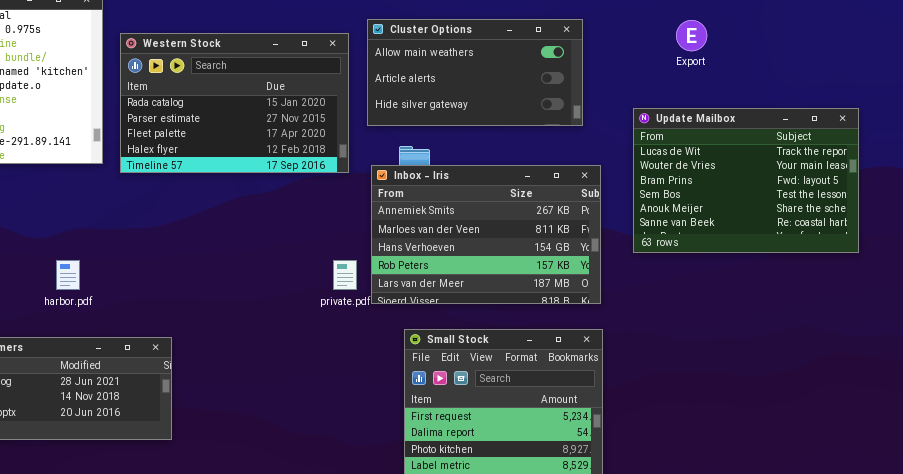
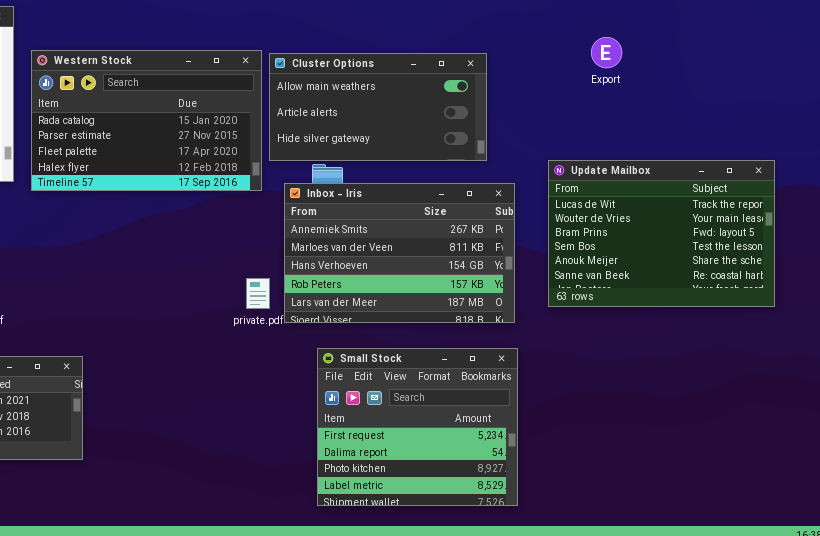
Cluster Options: [367,19,583,126] -> [269,53,487,161], moved
Update Mailbox: [633,108,859,253] -> [548,160,775,307], moved

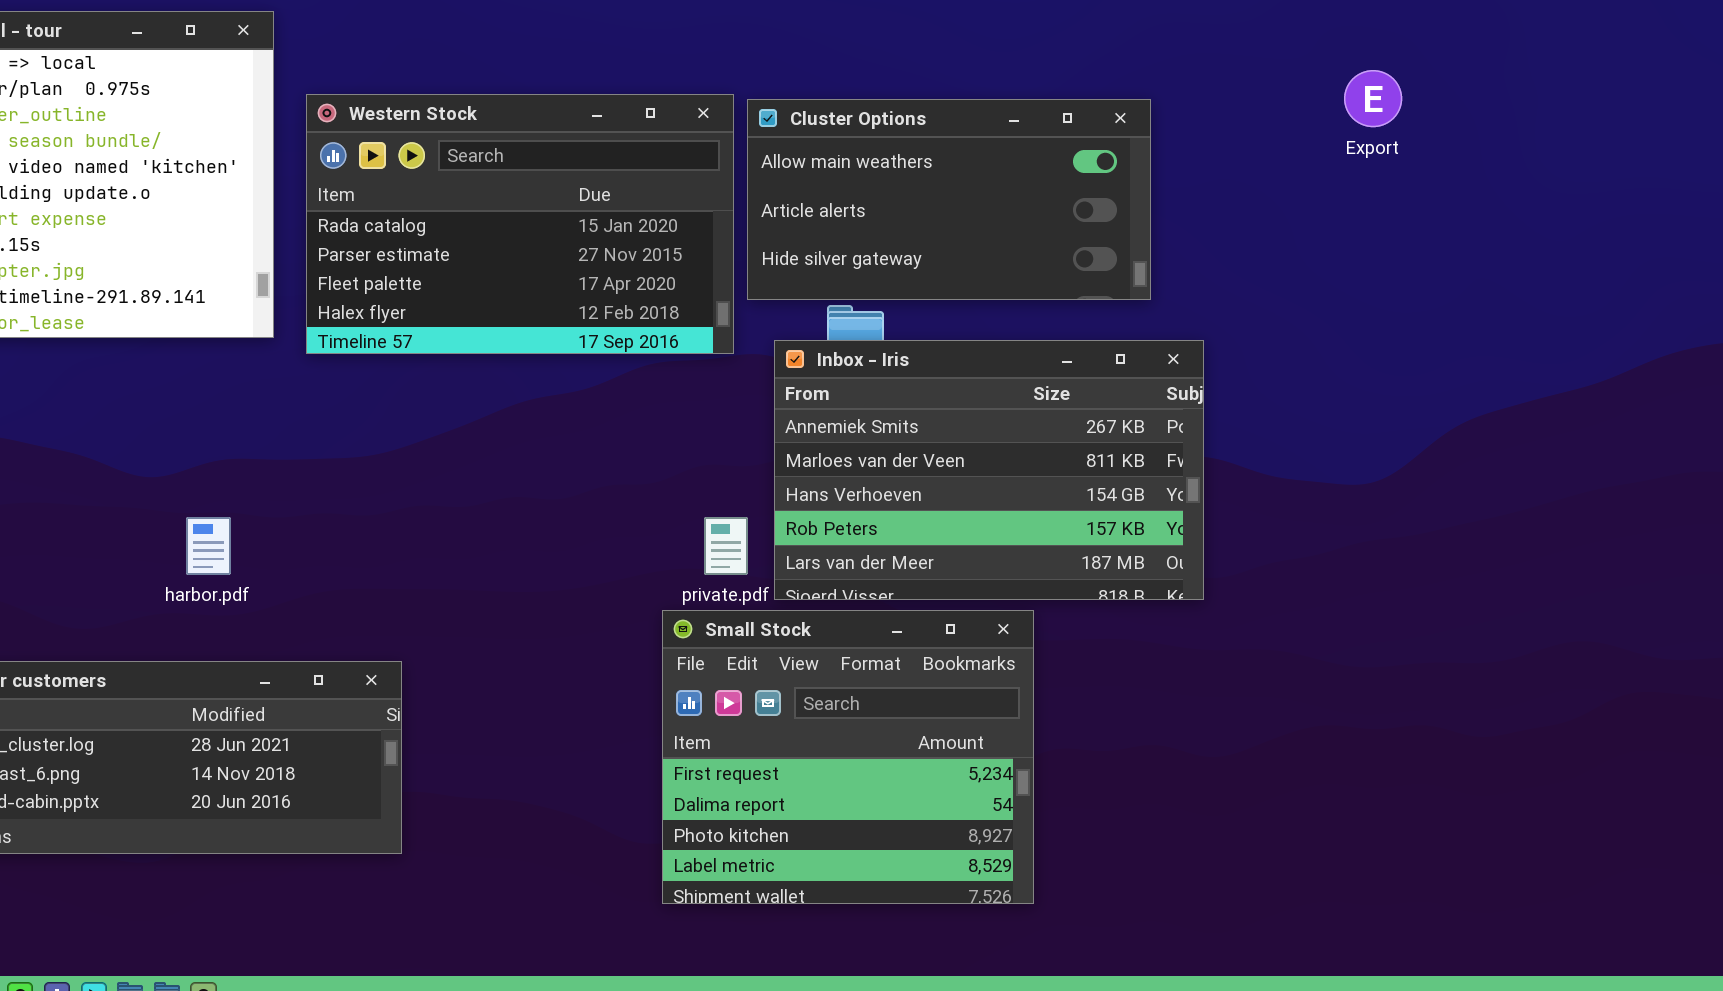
Update Mailbox: [548,160,775,307] -> none, closed
Small Stock: [317,348,518,506] -> [662,610,1034,904], moved

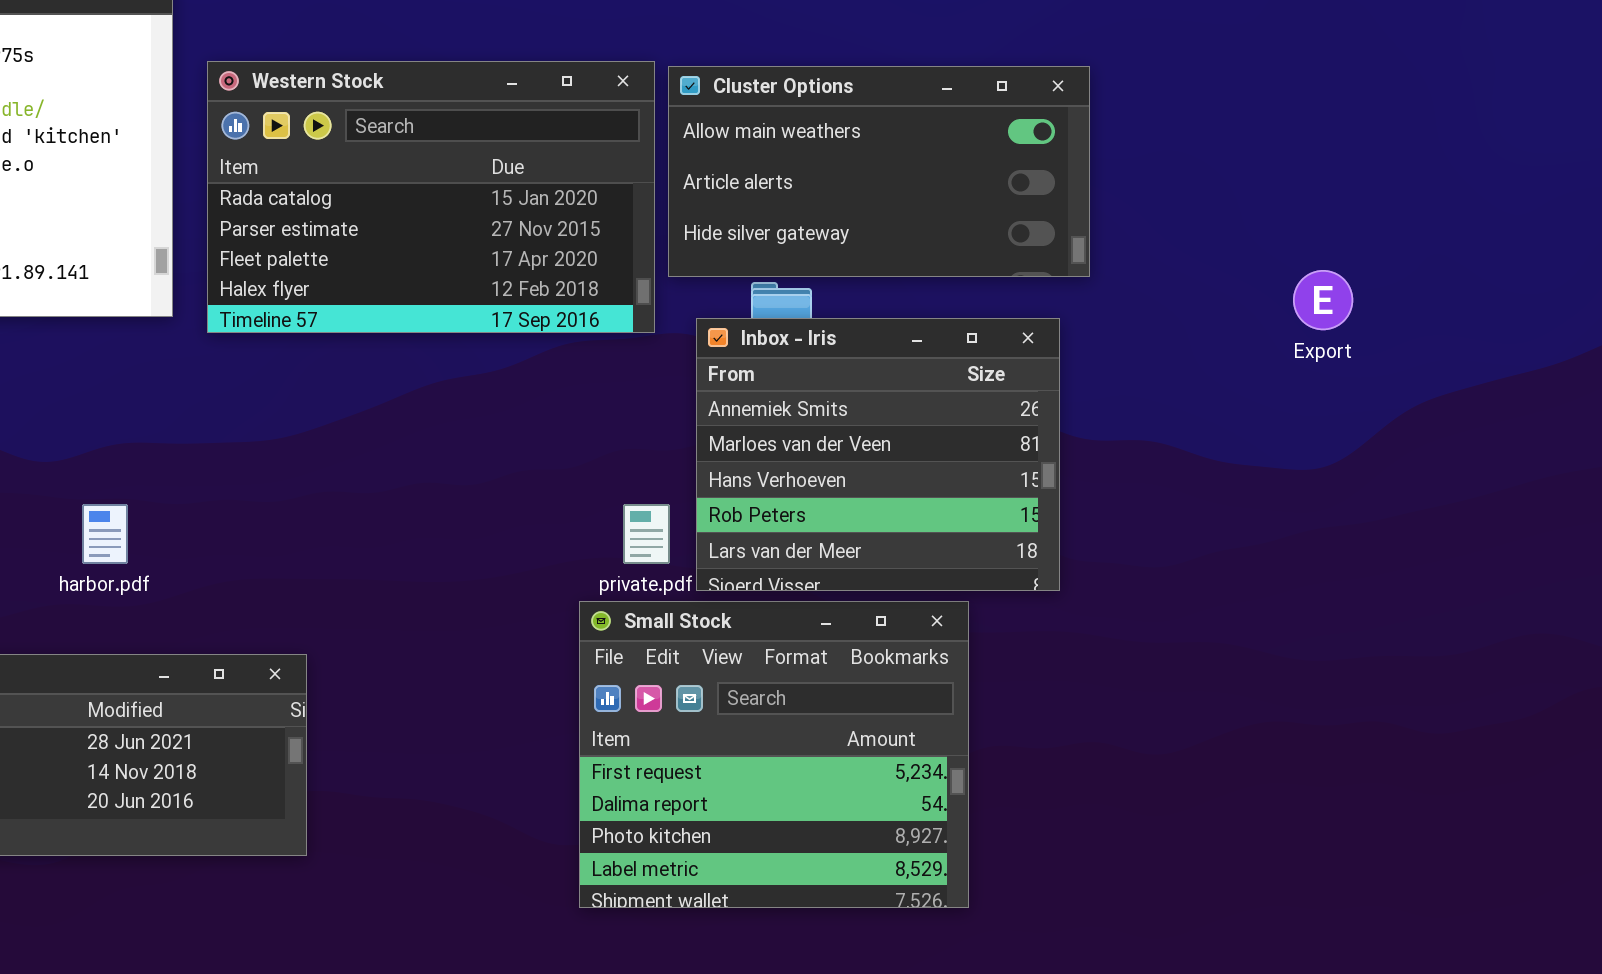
Export: [1344,70,1402,127] -> [1293,270,1353,330], moved
Inbox - Iris: [774,340,1204,600] -> [696,318,1060,591], resized

